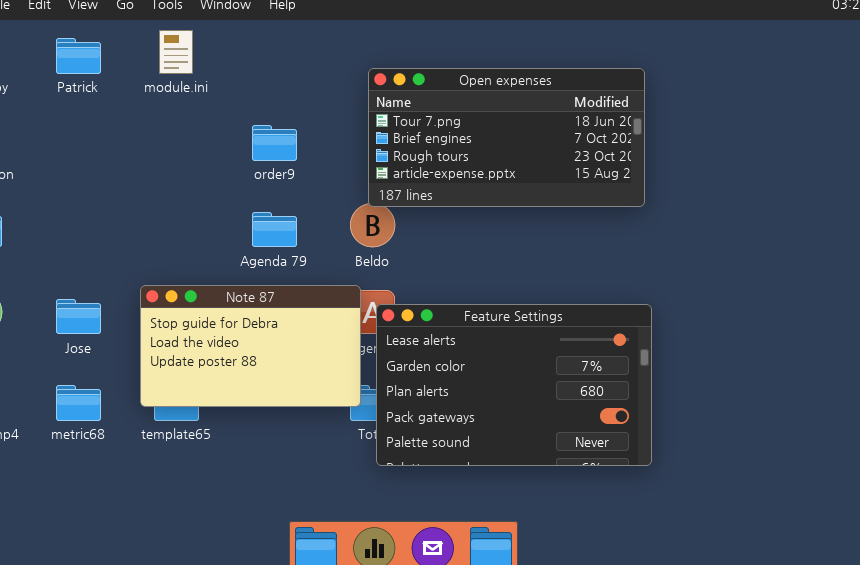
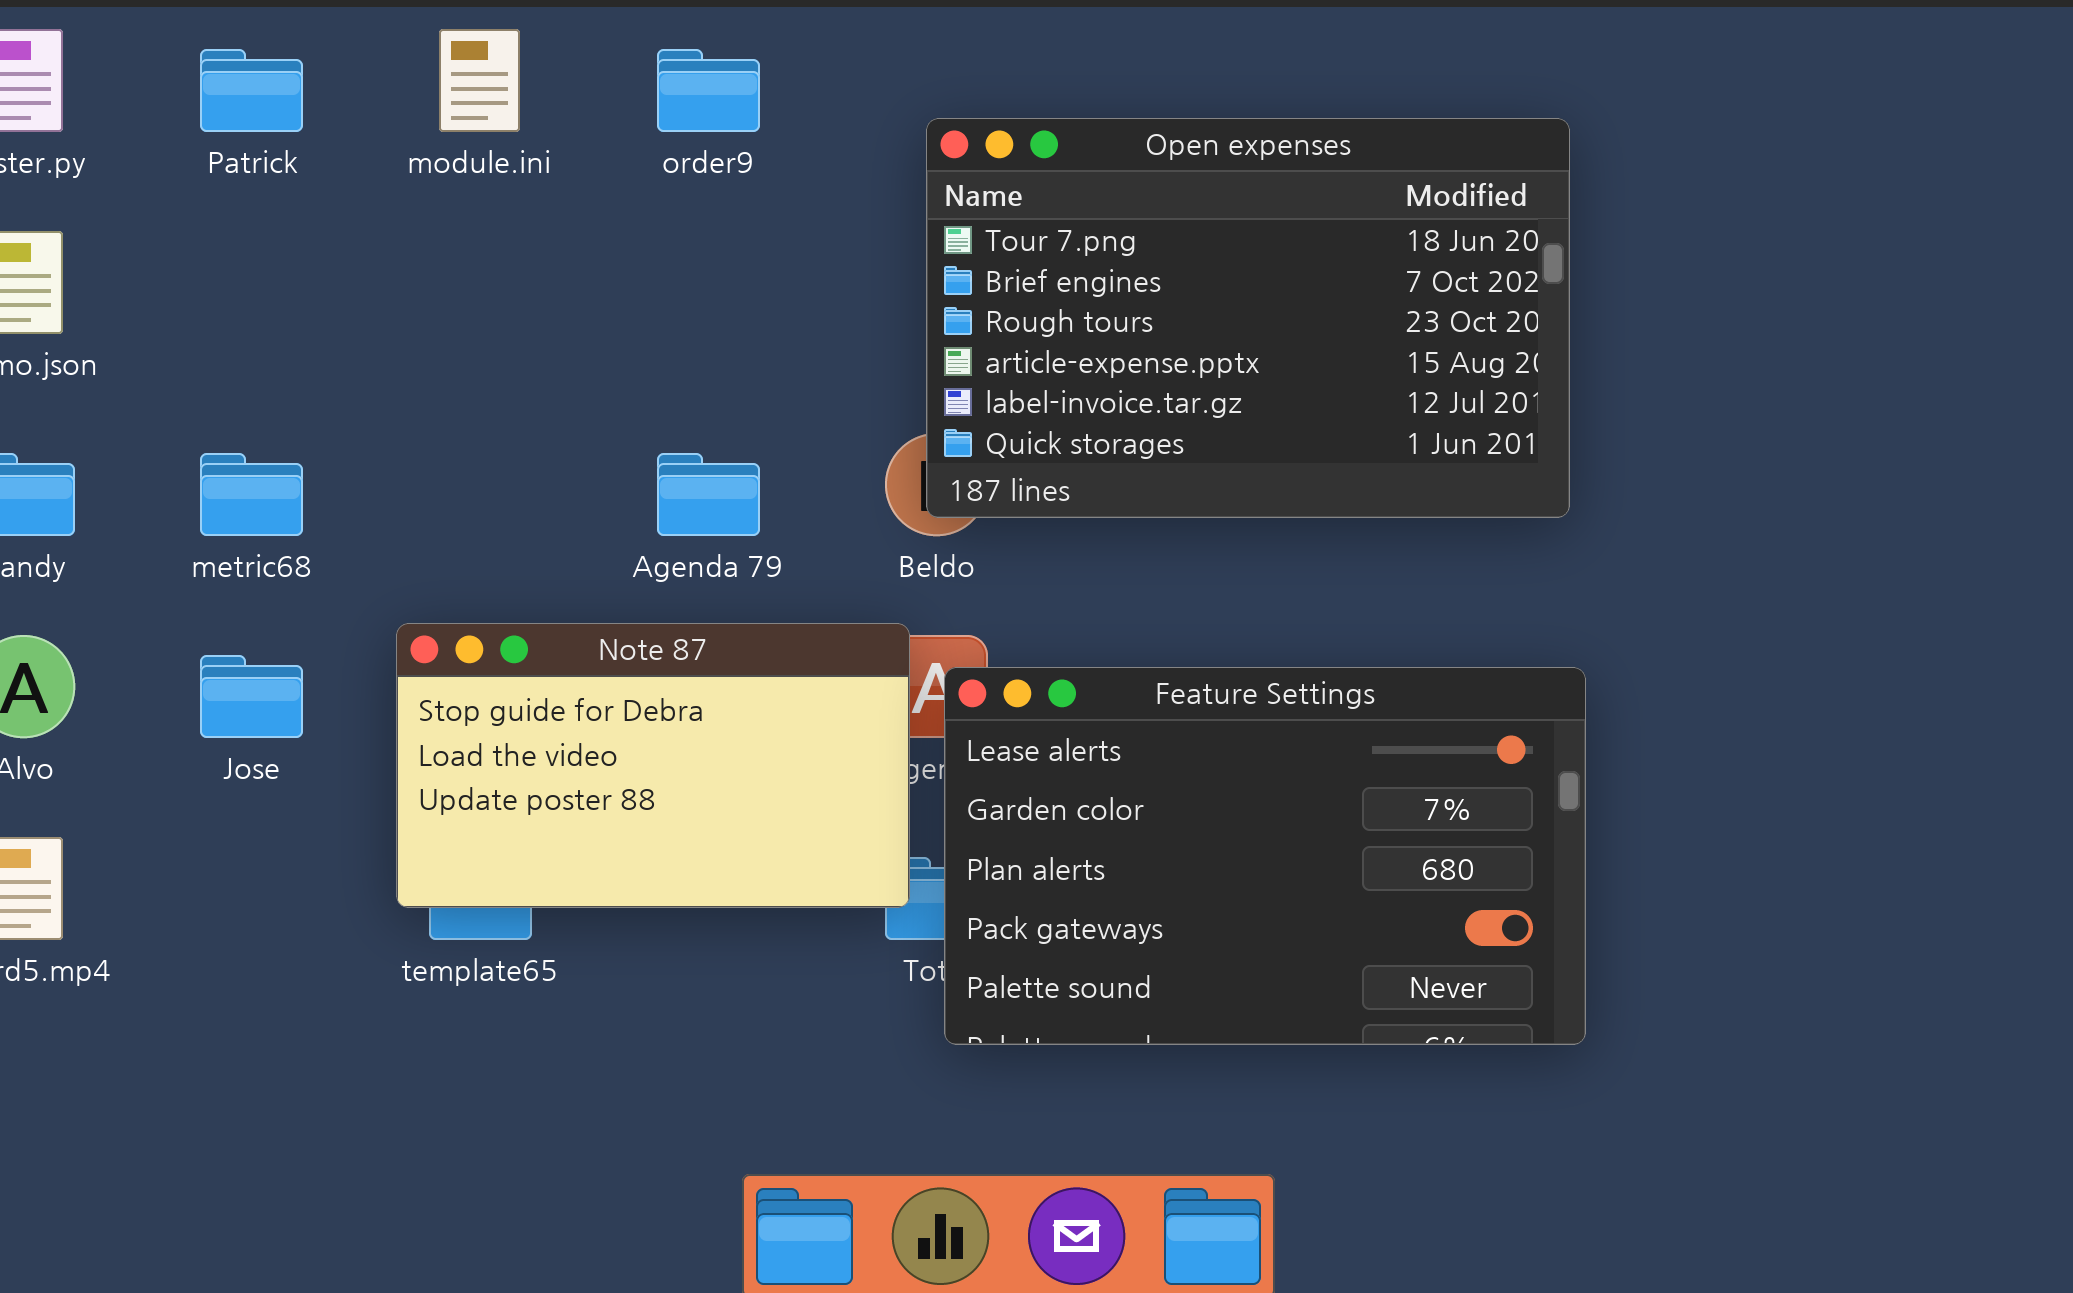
Open expenses: [368,68,645,207] -> [926,118,1570,518], resized
order9: [252,125,297,161] -> [657,49,760,132], moved
metric68: [56,385,101,421] -> [200,453,303,536], moved

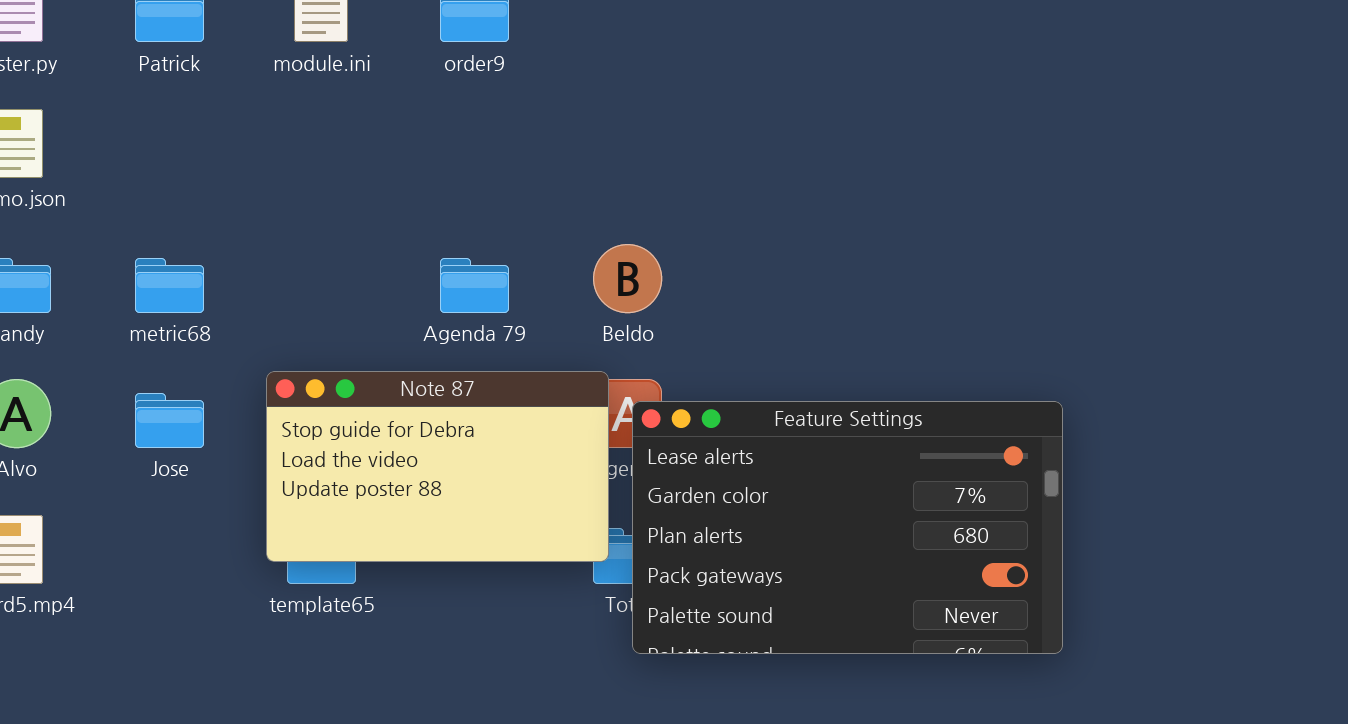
Open expenses: [926,118,1570,518] -> none, closed

